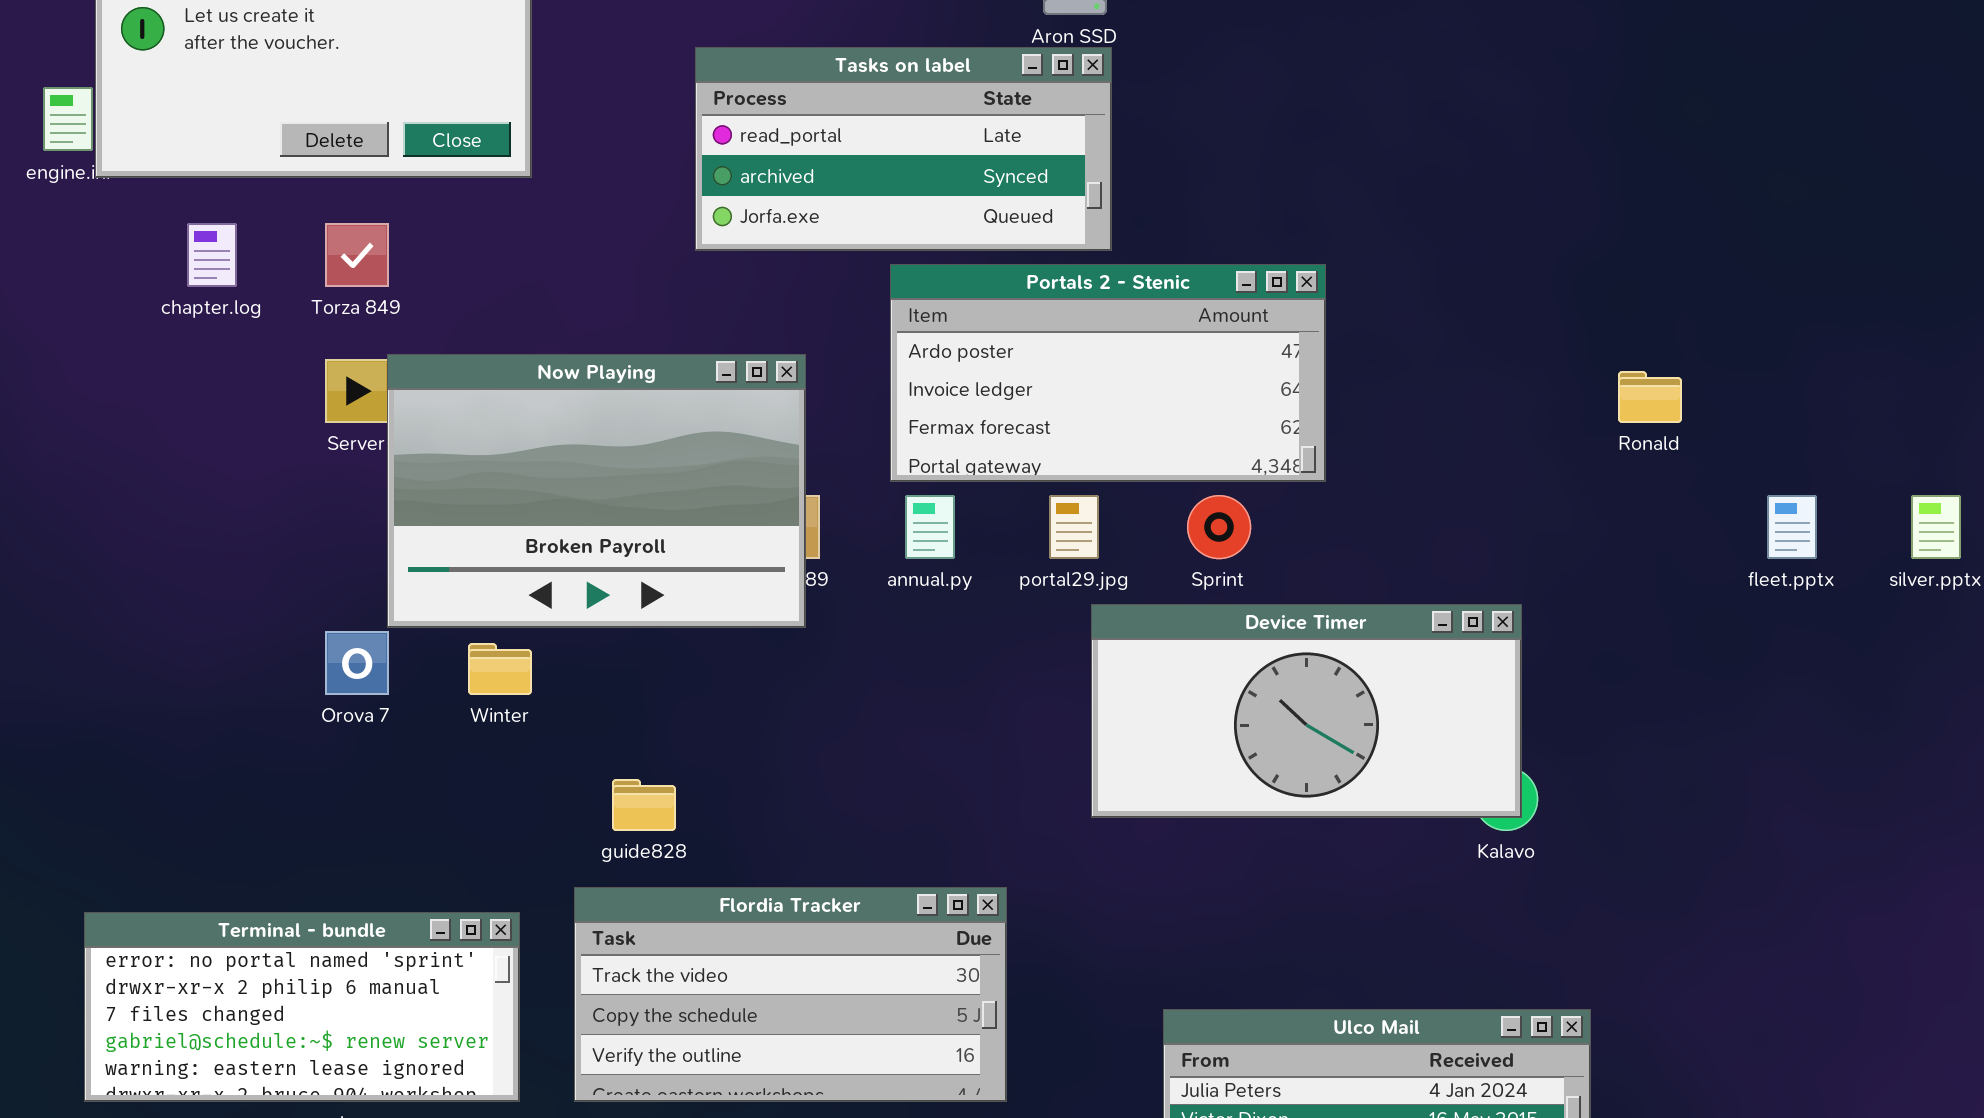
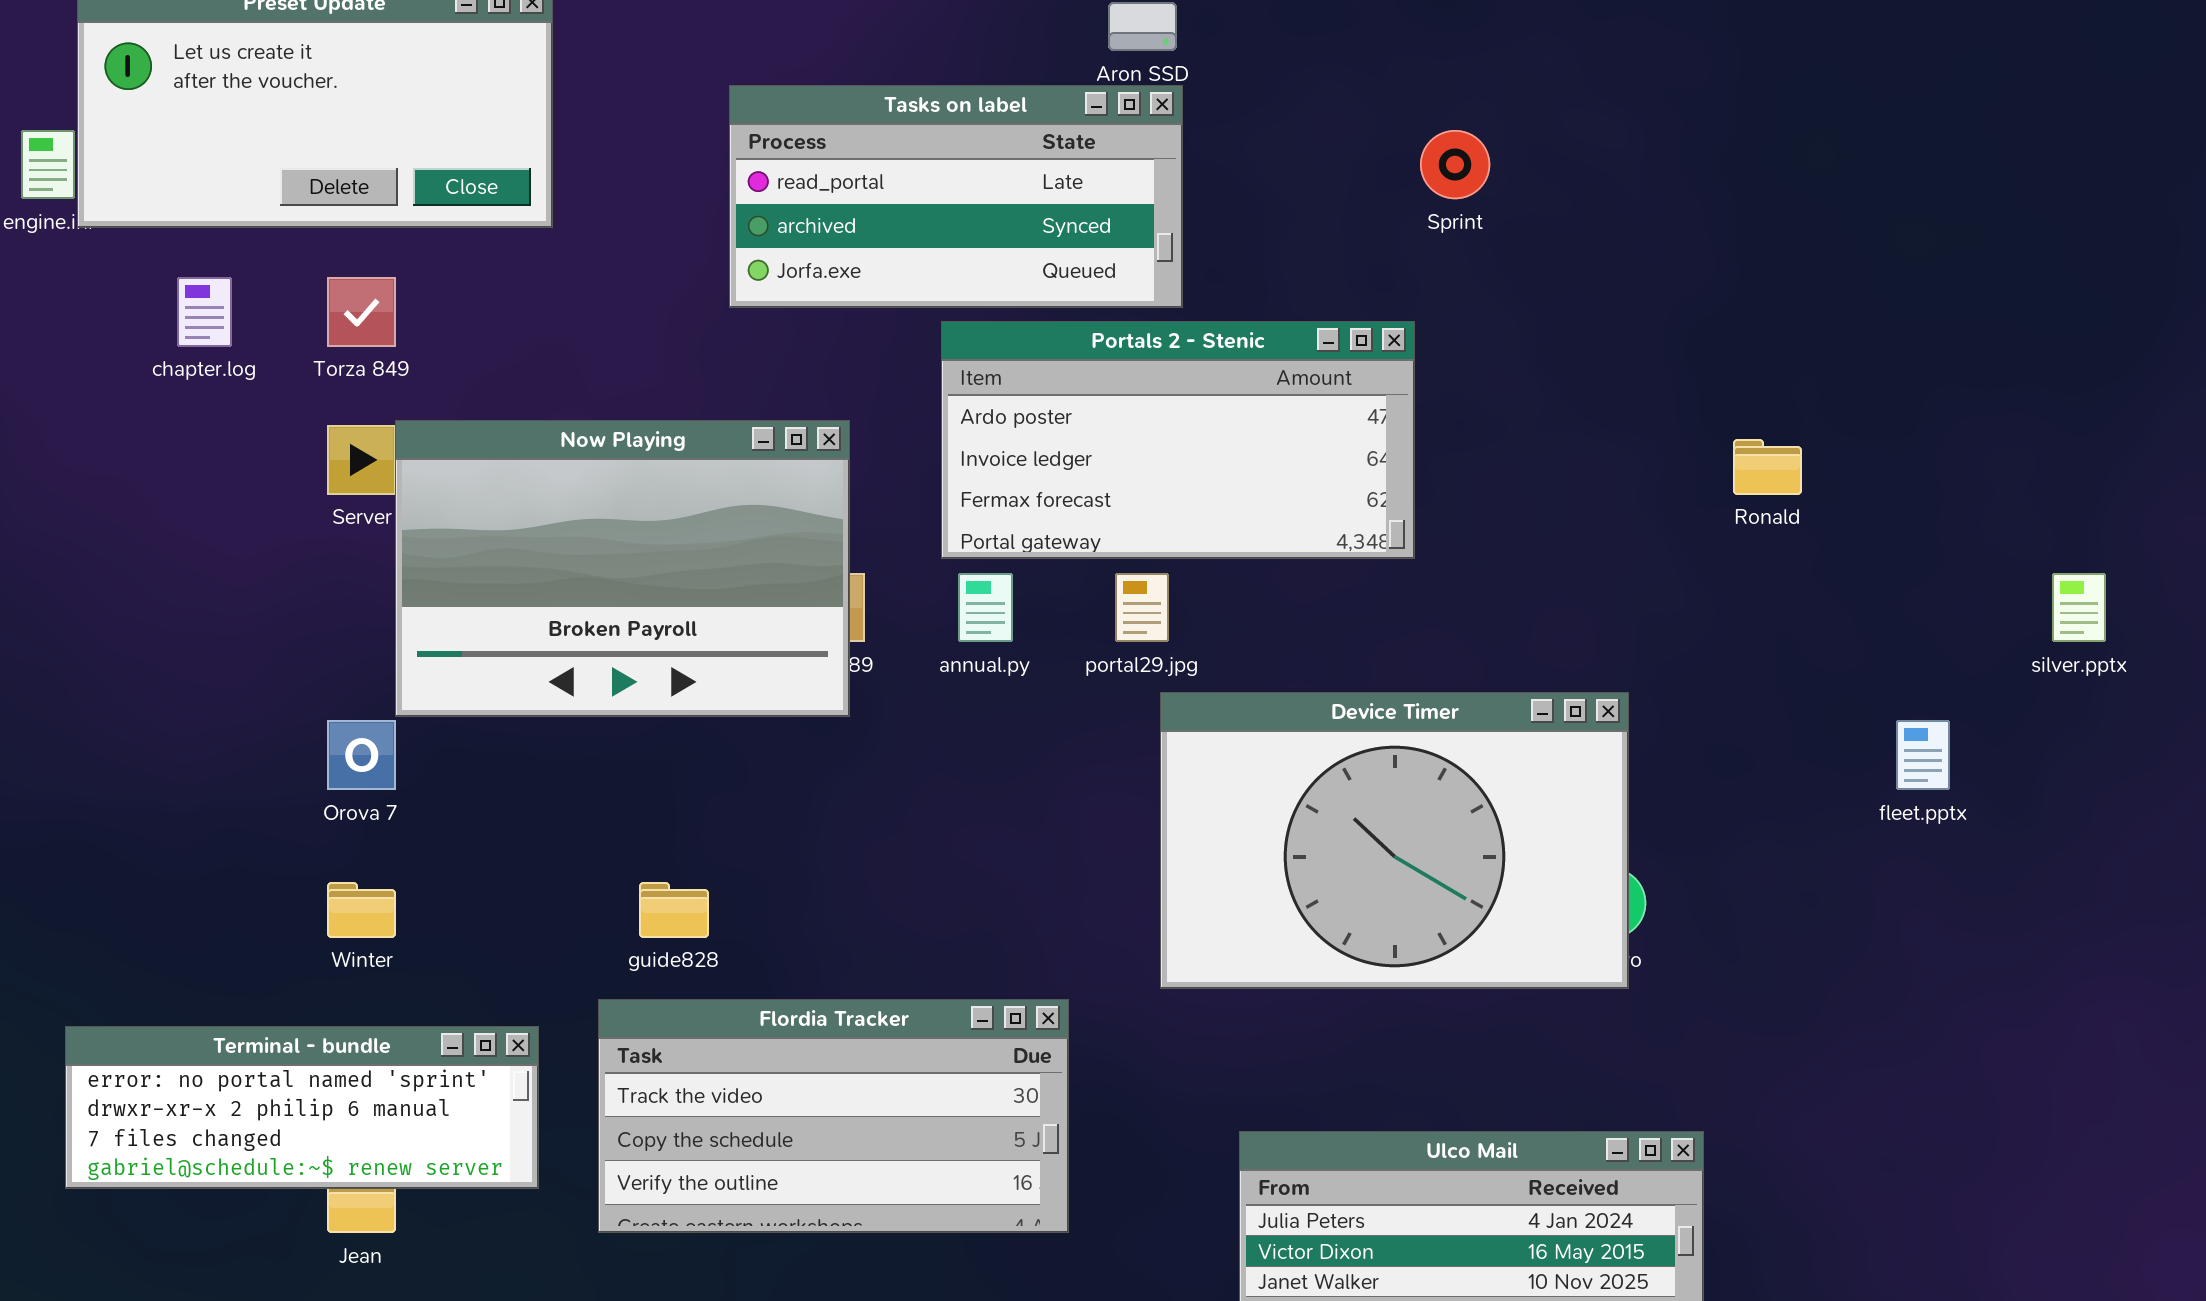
Sprint: [1187,495,1251,559] -> [1420,130,1490,199], moved
fleet.pptx: [1767,495,1817,559] -> [1896,720,1950,790], moved
Device Timer: [1091,604,1522,818] -> [1160,692,1629,989], resized
Winter: [468,643,532,695] -> [327,882,396,938], moved
Terminal - bundle: [84,912,520,1102] -> [65,1026,539,1189], resized

